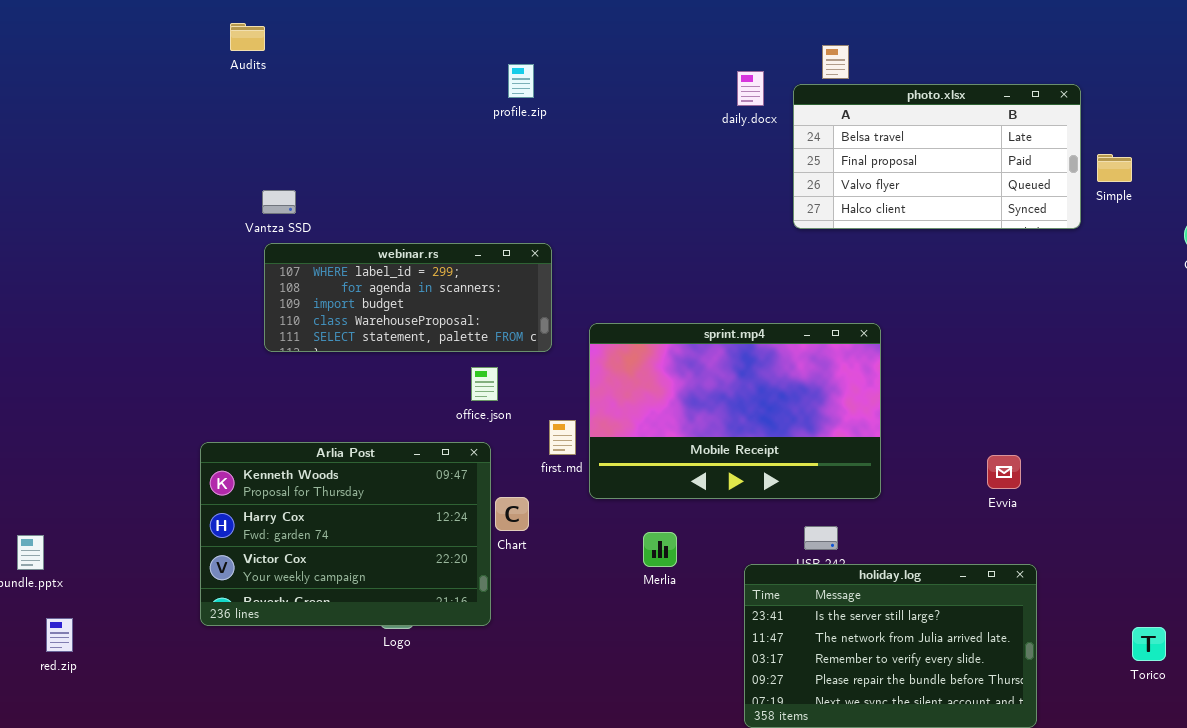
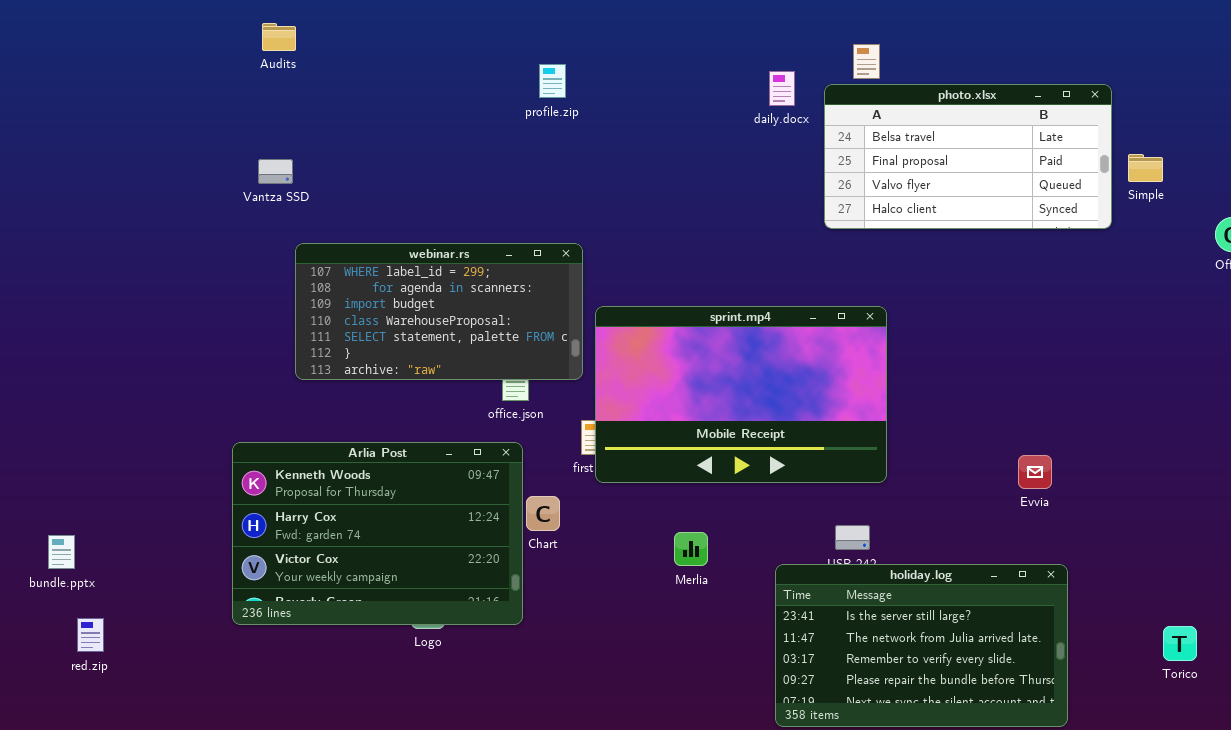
Vantza SSD: [262,190,296,214] -> [258,159,293,184], moved
webinar.rs: [264,243,552,352] -> [295,243,583,380], resized
sprint.mp4: [589,323,881,499] -> [595,306,887,483], moved

